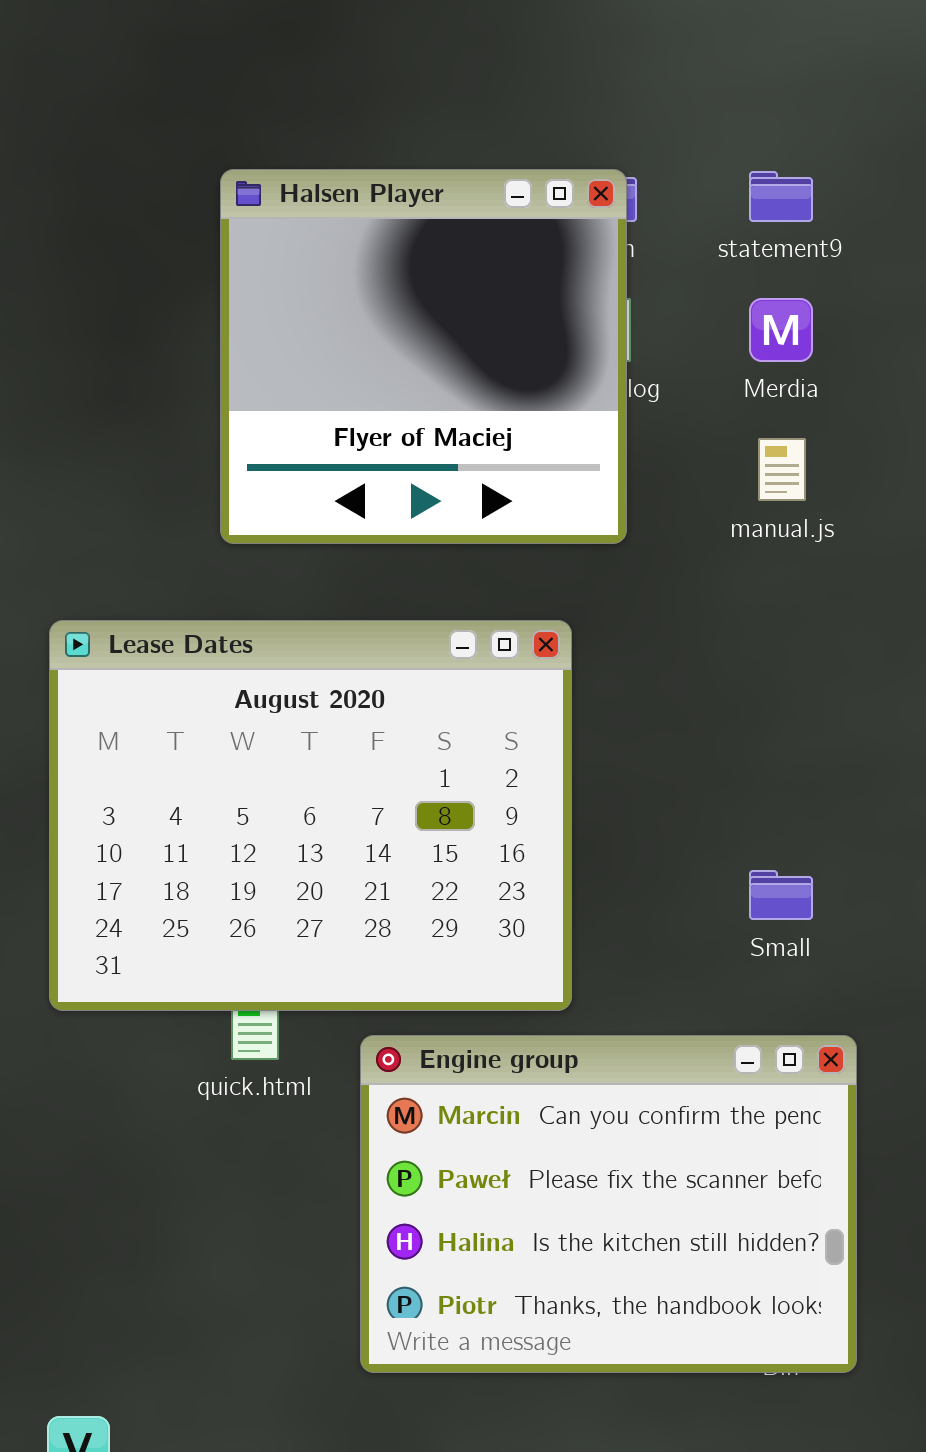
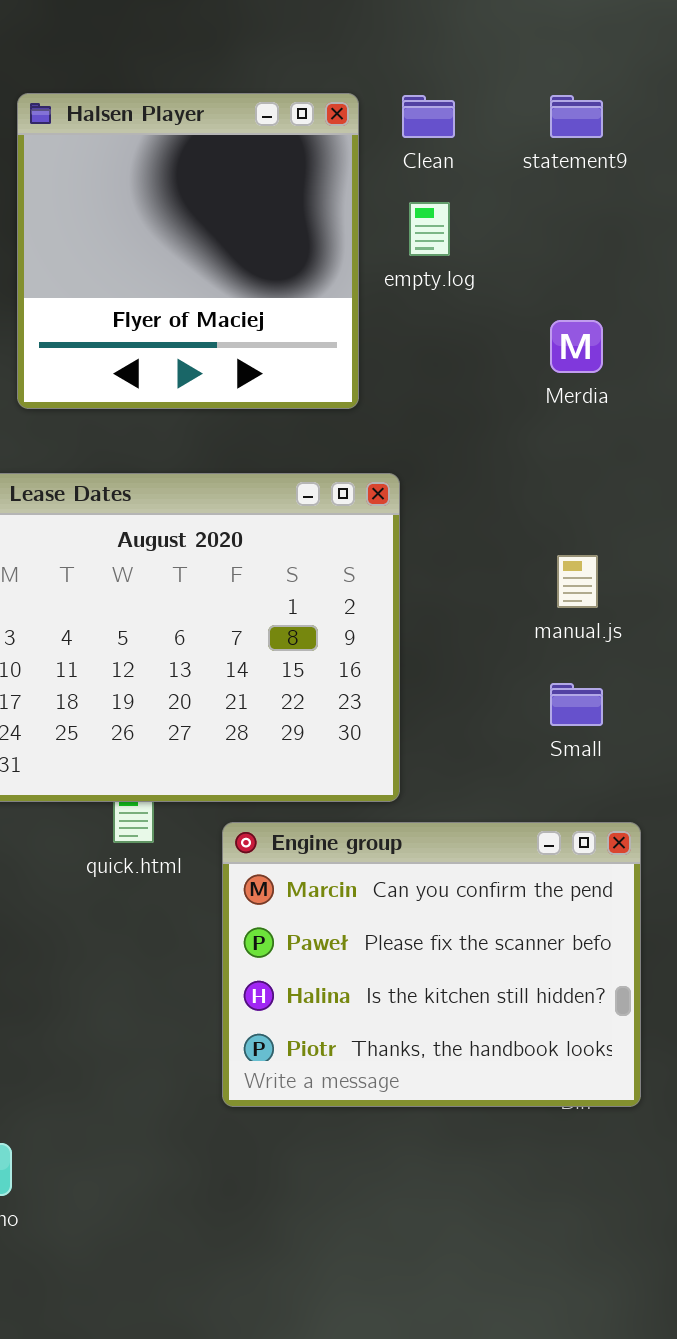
Halsen Player: [220,169,627,544] -> [17,93,359,409], moved
Merdia: [749,298,813,362] -> [550,320,603,373], moved
manual.js: [758,438,806,501] -> [557,555,598,608], moved

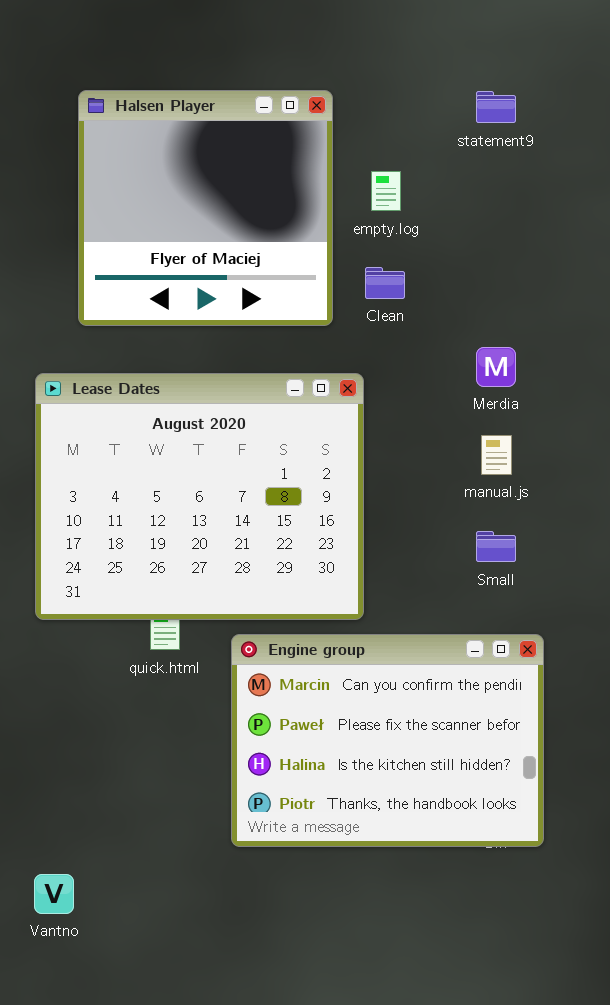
Clean: [402,95,455,138] -> [365,267,405,299], moved
Merdia: [550,320,603,373] -> [476,347,516,387], moved

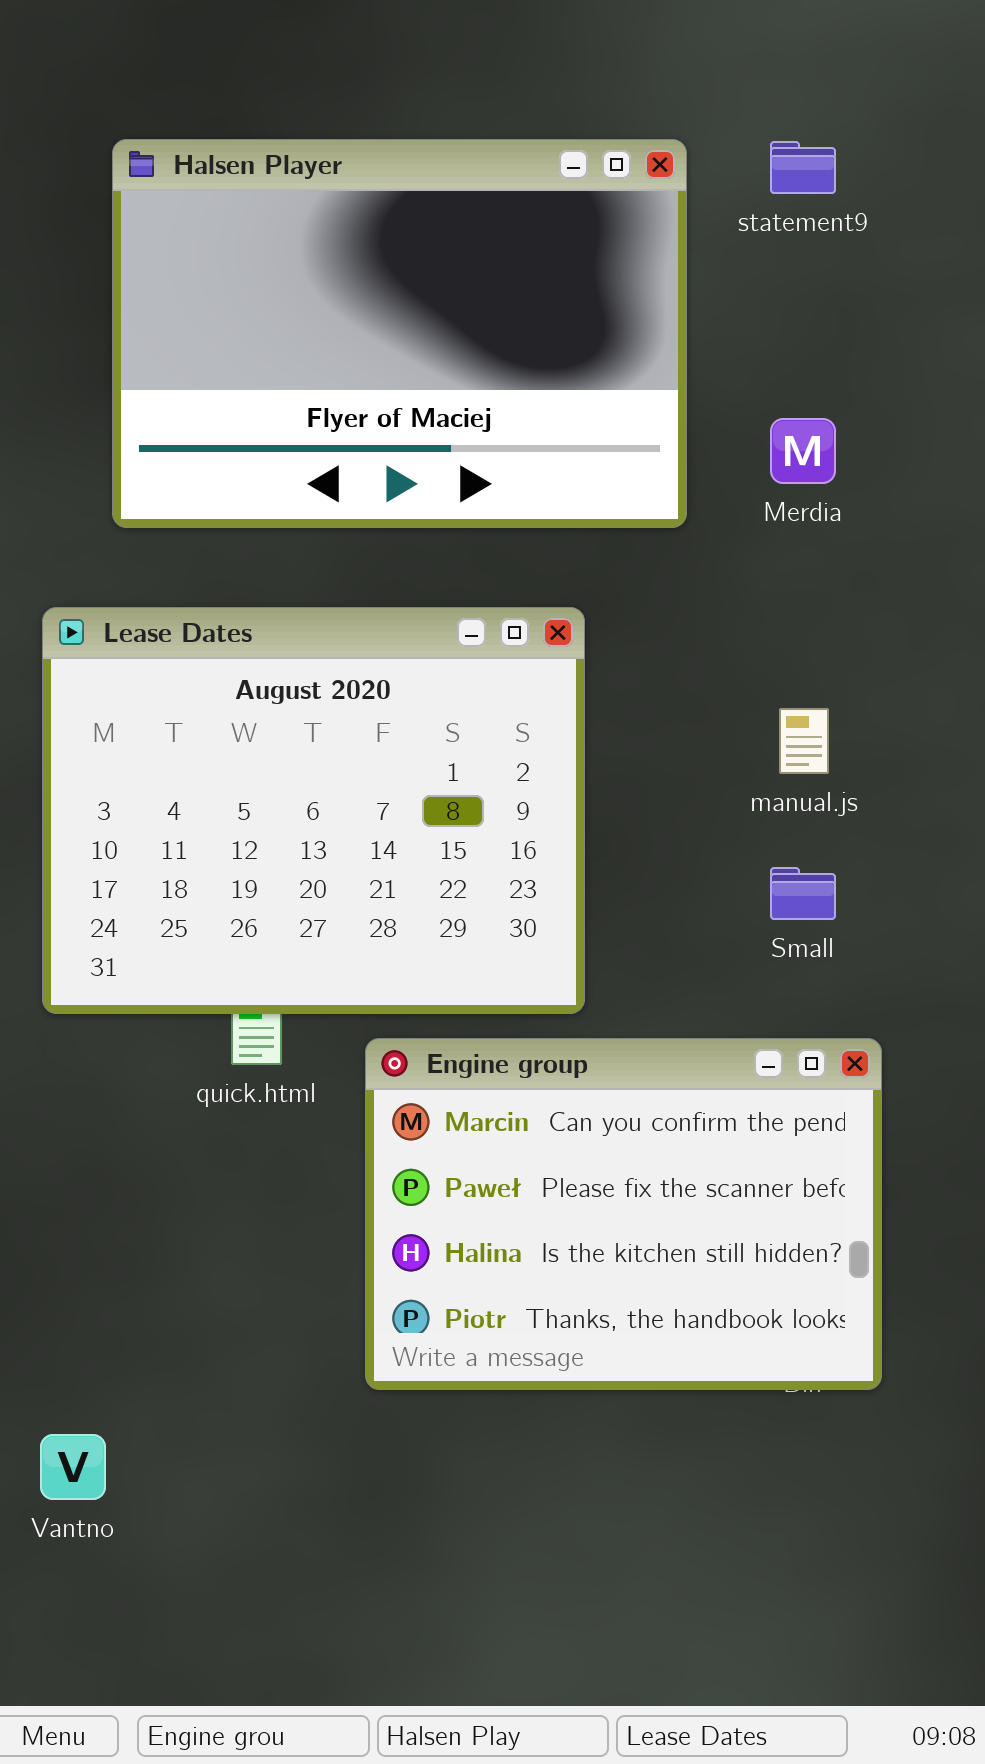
Halsen Player: [78,90,333,326] -> [112,139,687,528], resized
Merdia: [476,347,516,387] -> [770,418,836,484], moved

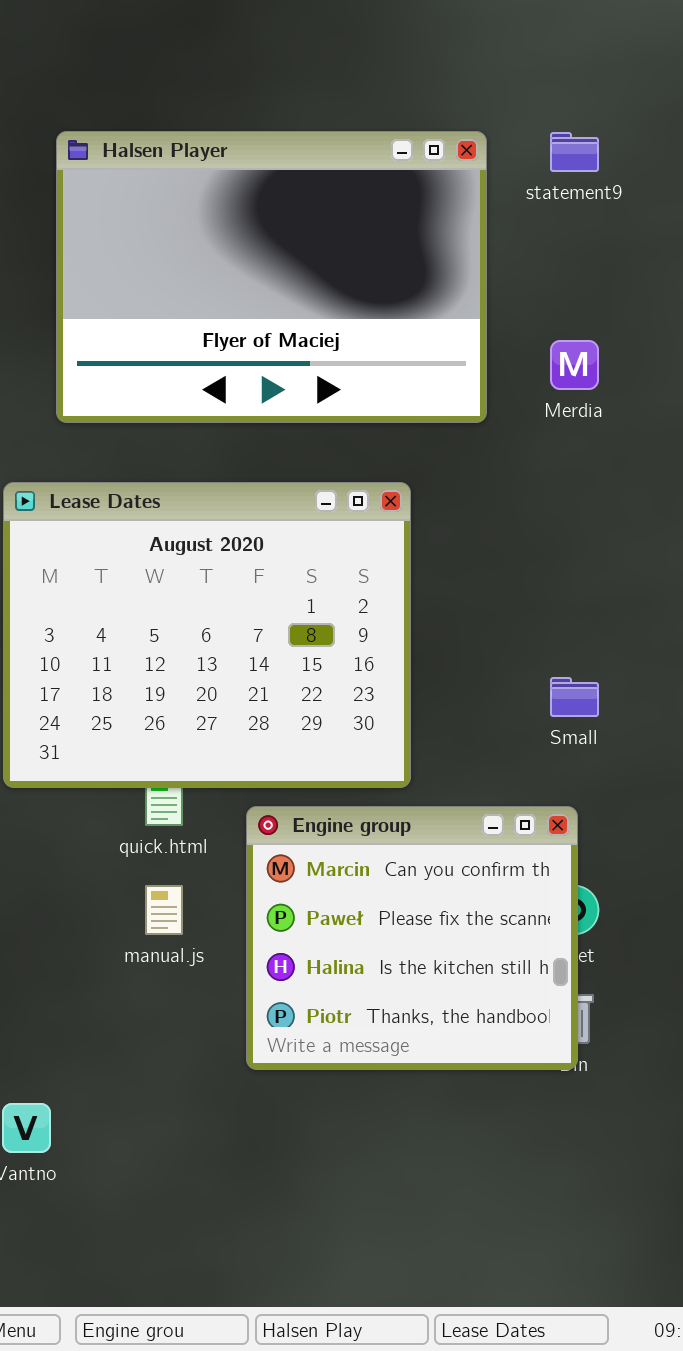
manual.js: [779,708,829,774] -> [145,885,183,935], moved
Engine group: [365,1038,882,1390] -> [246,806,578,1070], resized

